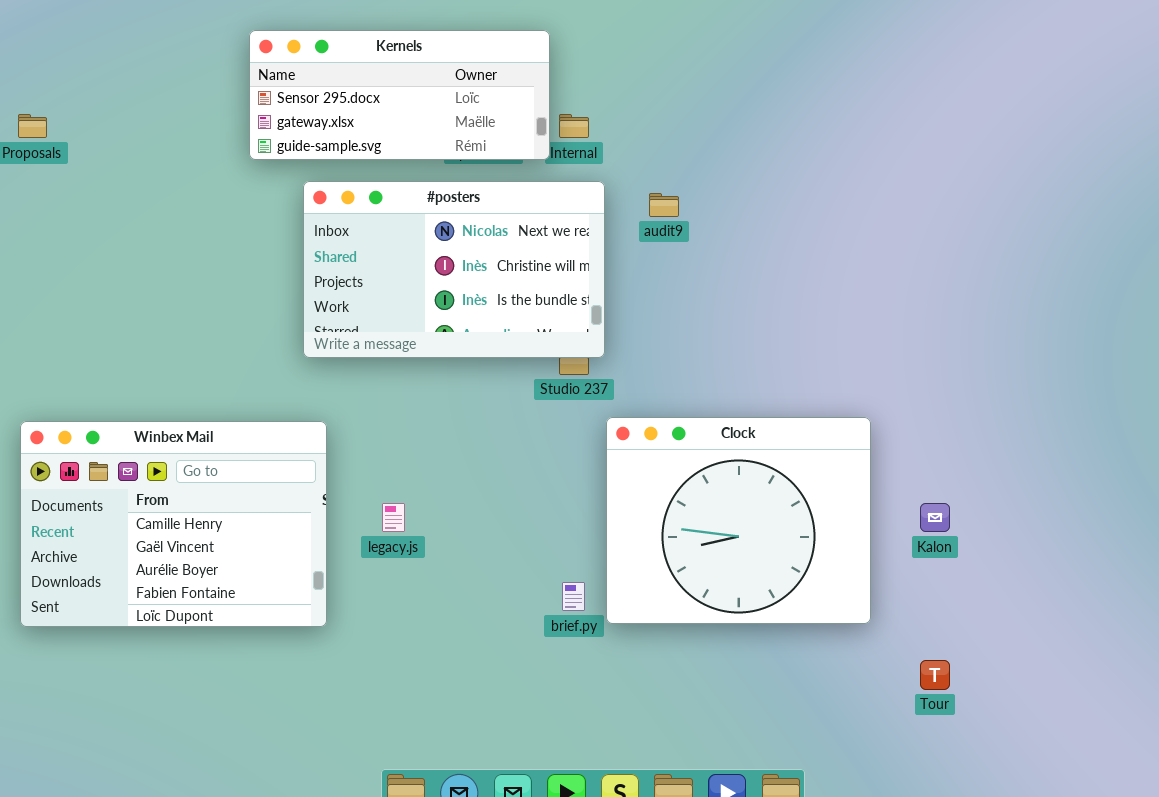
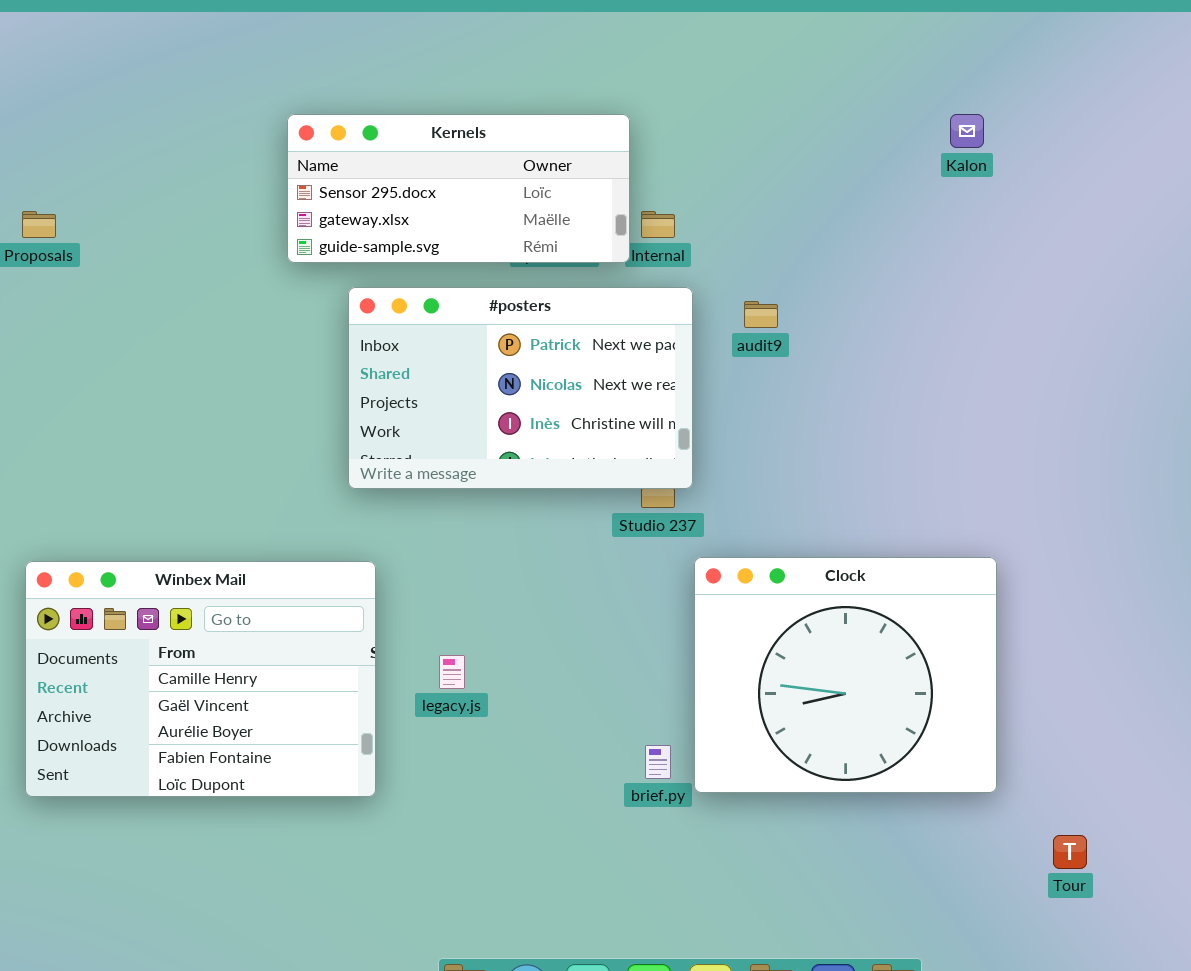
#posters: [303,181,605,358] -> [348,287,693,489], scrolled up 1 row
Kalon: [920,503,950,532] -> [950,114,984,148], moved

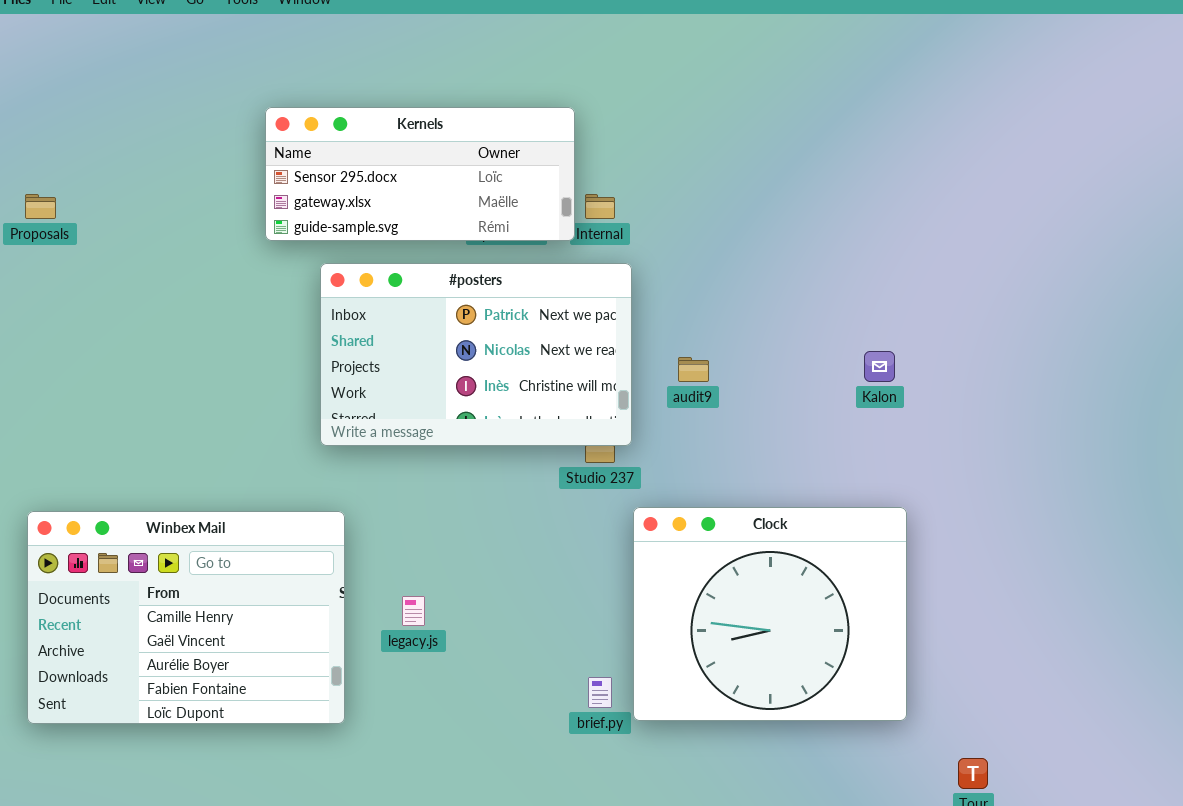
Kalon: [950,114,984,148] -> [864,351,895,382], moved
audit9: [744,301,778,328] -> [678,357,709,382], moved

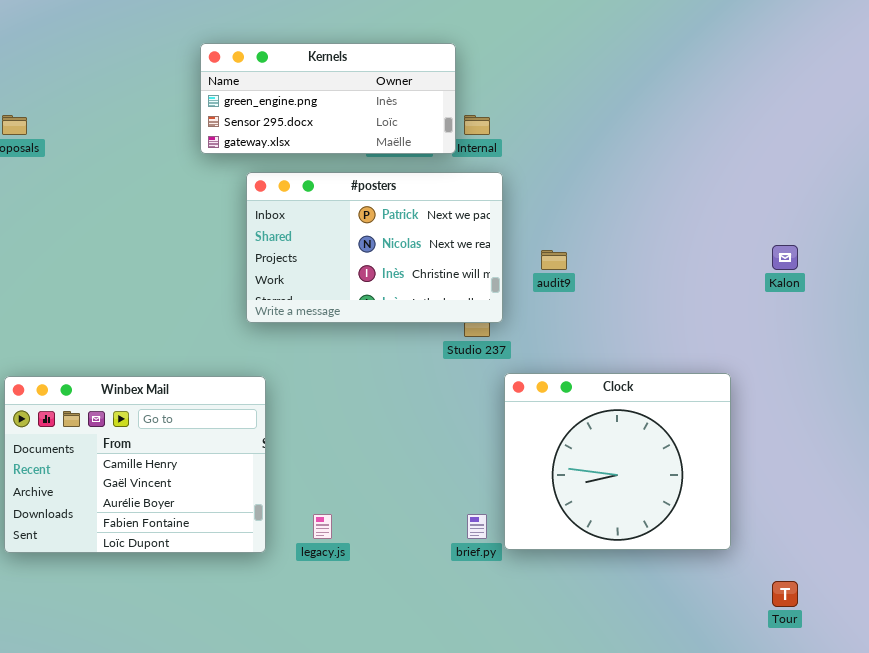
Kernels: [265,107,575,241] -> [200,43,456,154], scrolled up 1 row
Kalon: [864,351,895,382] -> [772,245,798,270], moved
legacy.js: [402,596,425,626] -> [313,514,332,539], moved

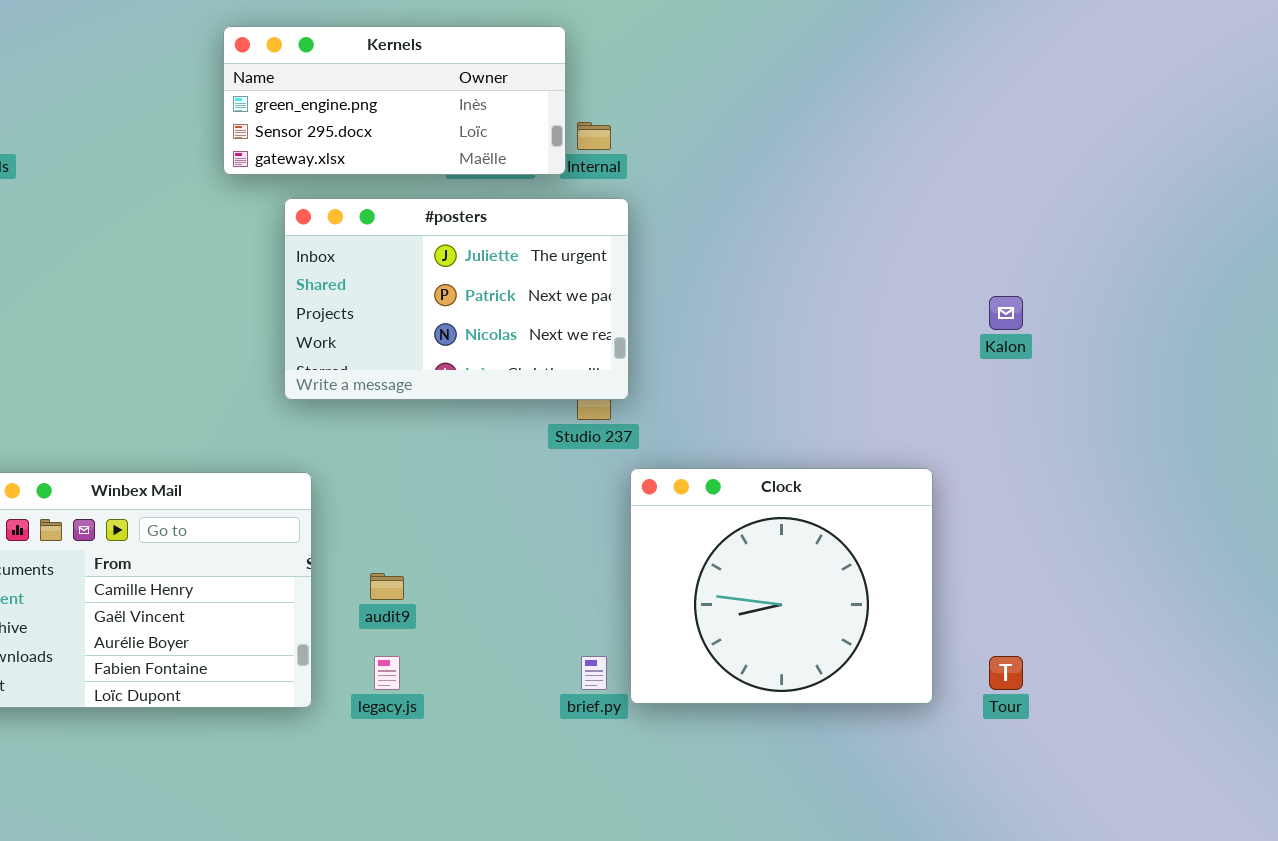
#posters: [246,172,503,323] -> [284,198,629,400], scrolled up 1 row
audit9: [541,250,567,270] -> [370,573,404,600], moved
Tour: [772,581,798,607] -> [989,656,1023,690], moved

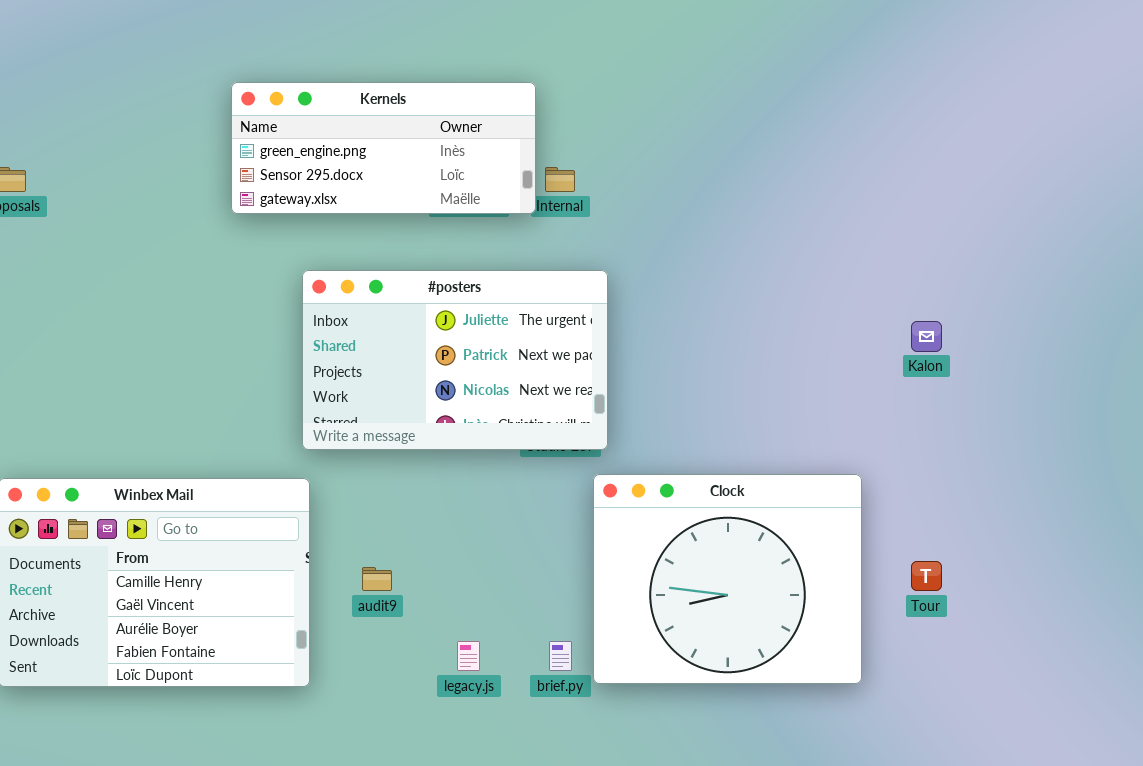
#posters: [284,198,629,400] -> [302,270,608,450], moved
legacy.js: [374,656,400,690] -> [457,641,480,671], moved
Tour: [989,656,1023,690] -> [911,561,942,591], moved

